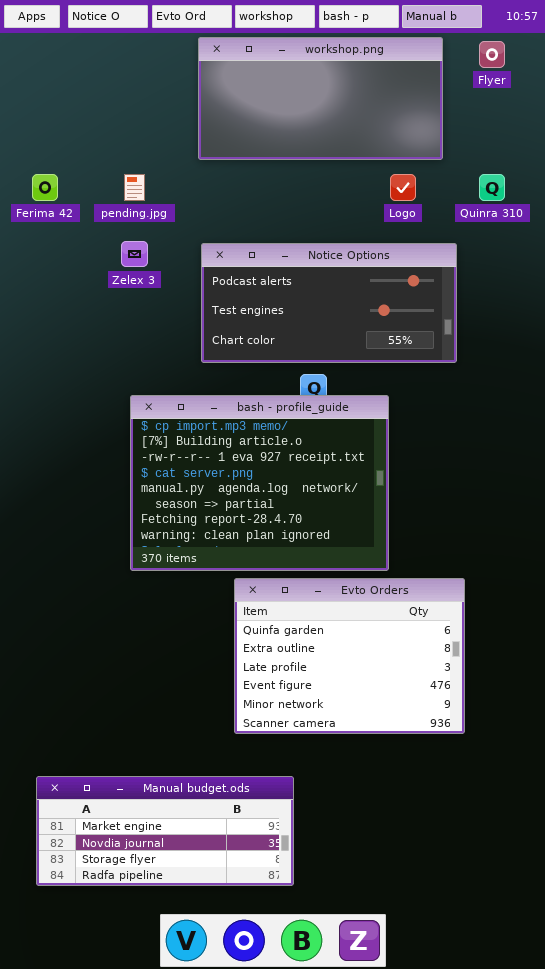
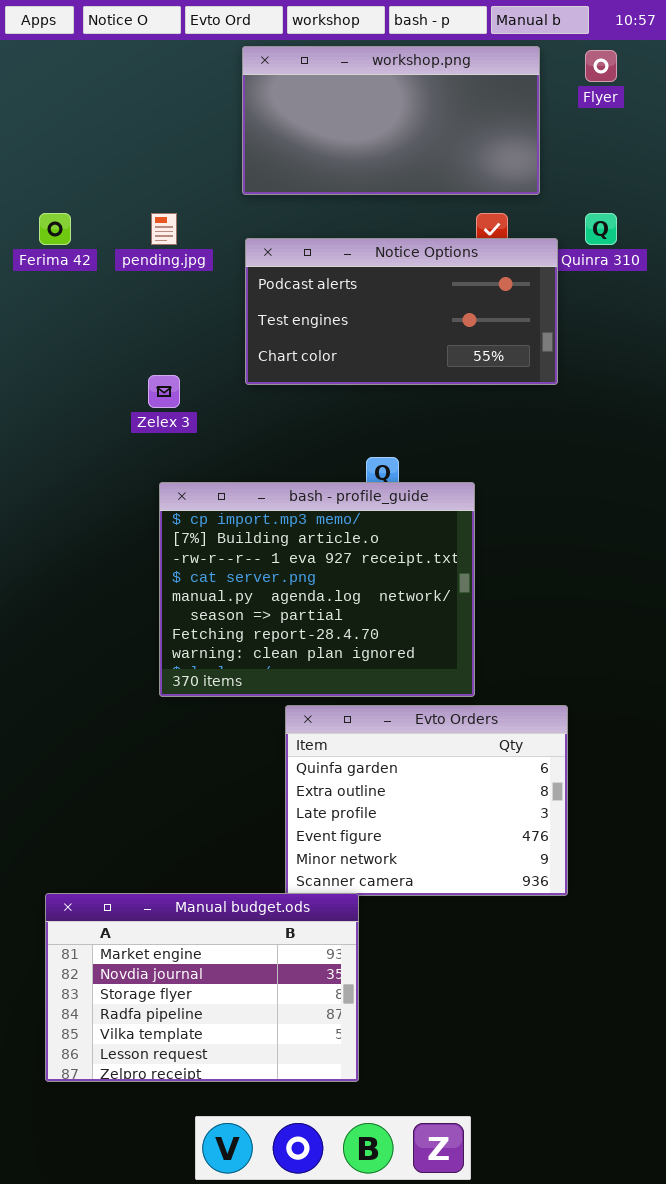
Zelex 3: [121,241,148,267] -> [148,375,180,408], moved
Notice Options: [201,243,457,363] -> [245,238,558,385], moved
Manual budget.ods: [36,776,294,886] -> [45,893,359,1082], resized

